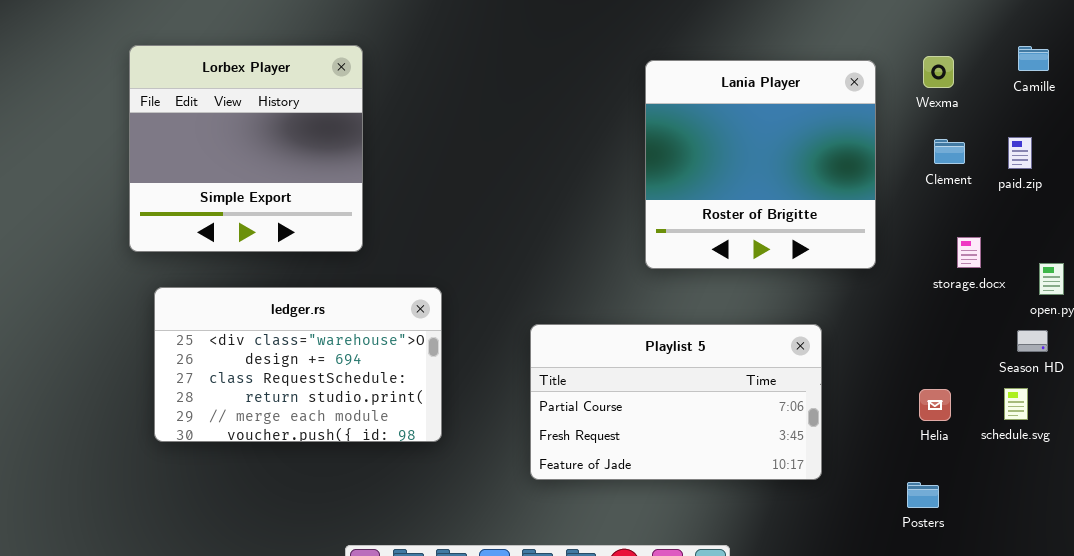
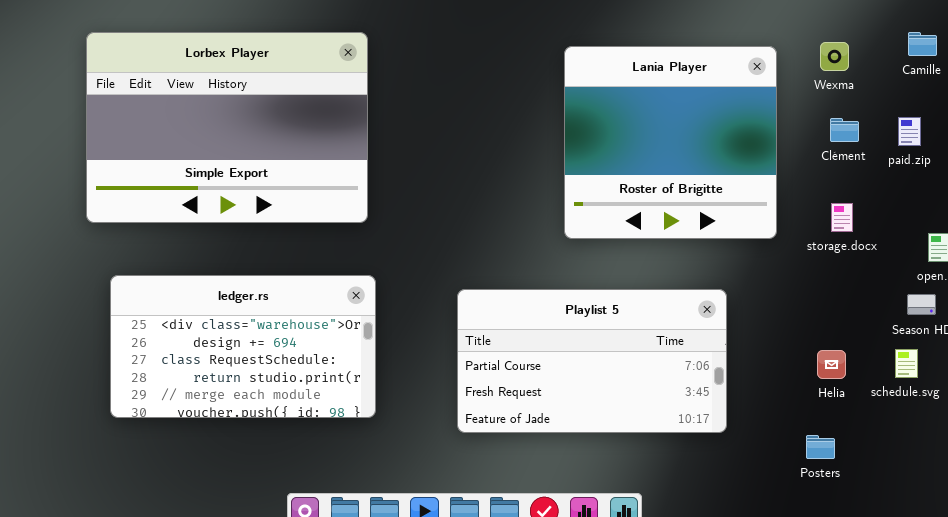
Lorbex Player: [129,45,363,252] -> [86,32,368,223], resized
storage.docx: [957,237,981,268] -> [831,203,853,232], moved
ledger.rs: [154,287,442,442] -> [110,275,376,418], moved

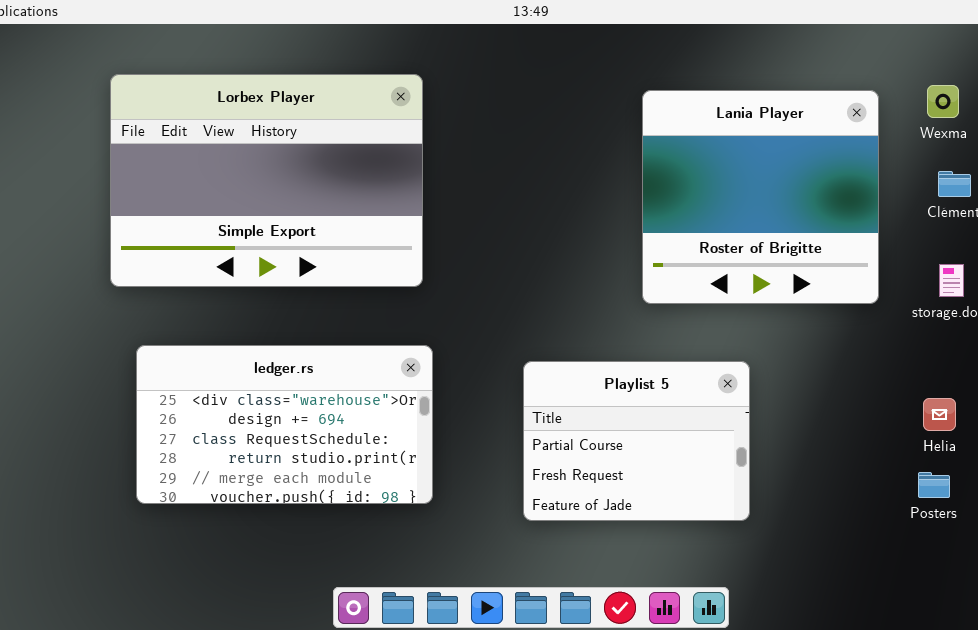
Playlist 5: [457,289,727,433] -> [523,361,750,521], resized
Helia: [817,350,846,379] -> [923,398,956,431], moved
Posters: [806,435,835,459] -> [918,472,950,498], moved

